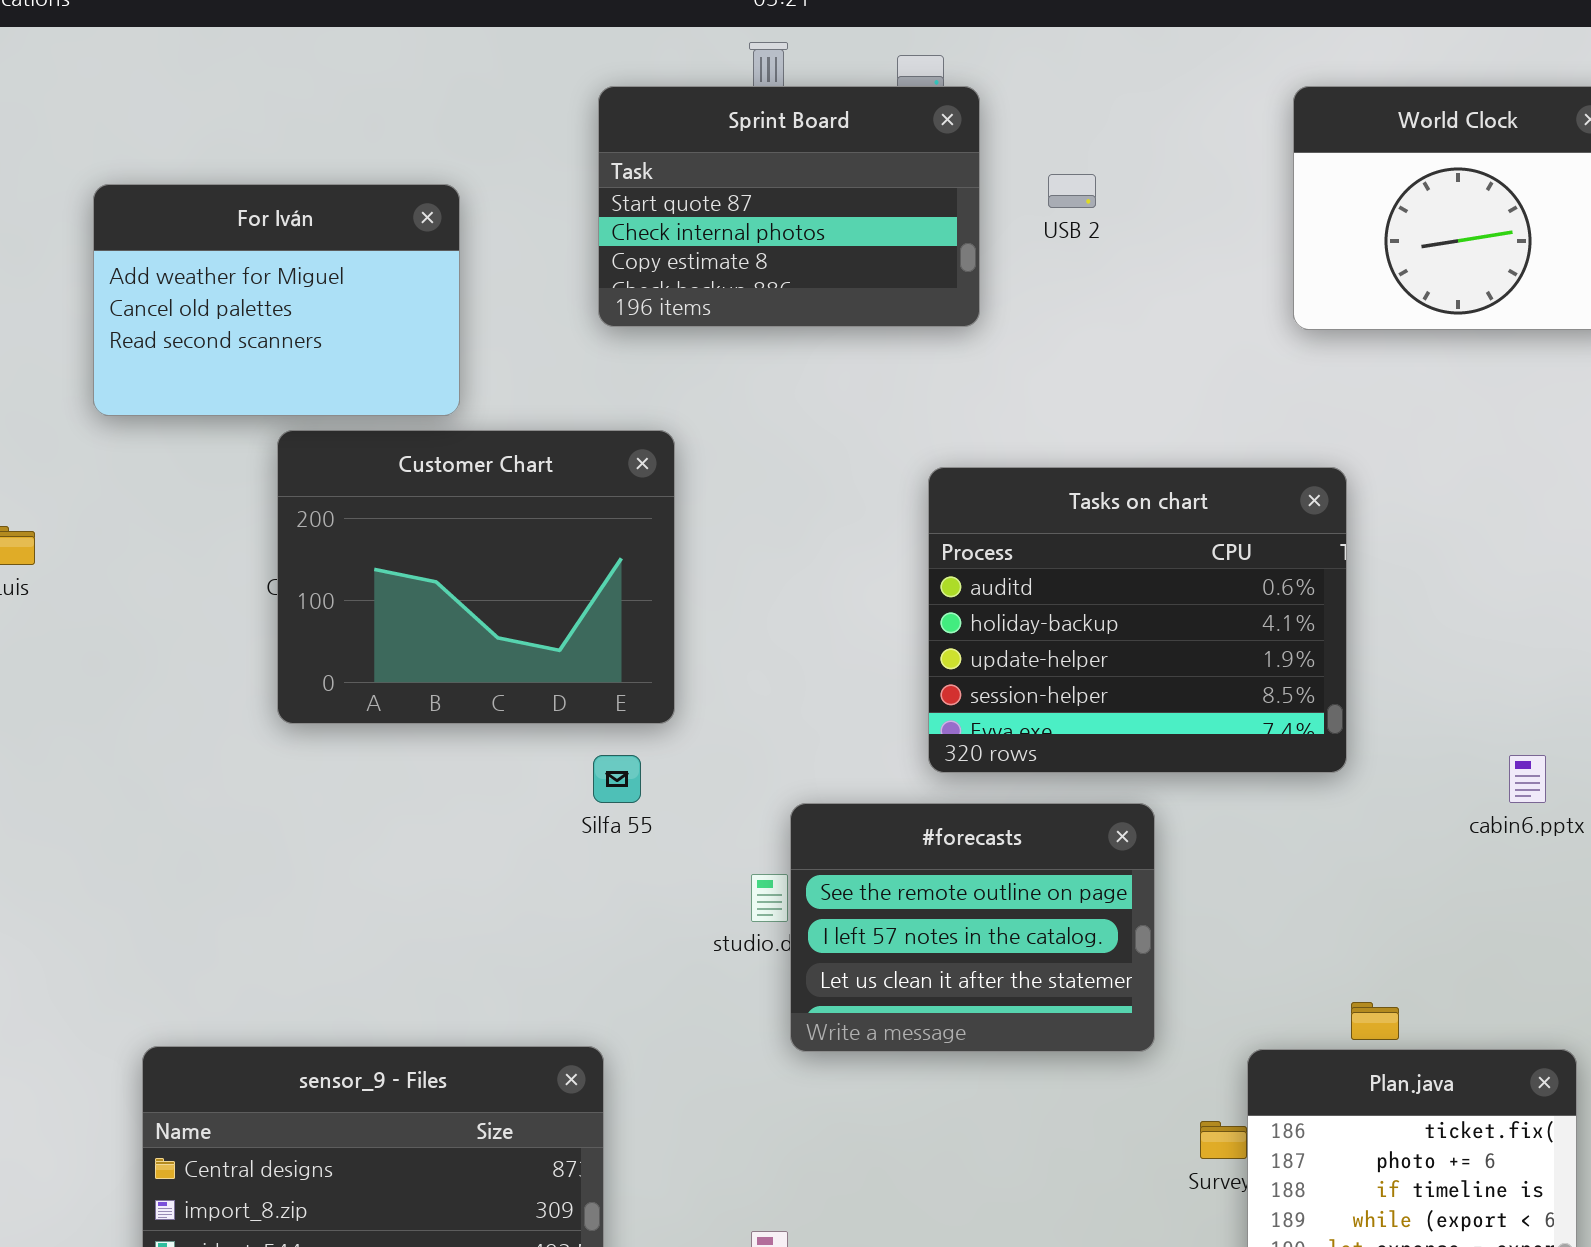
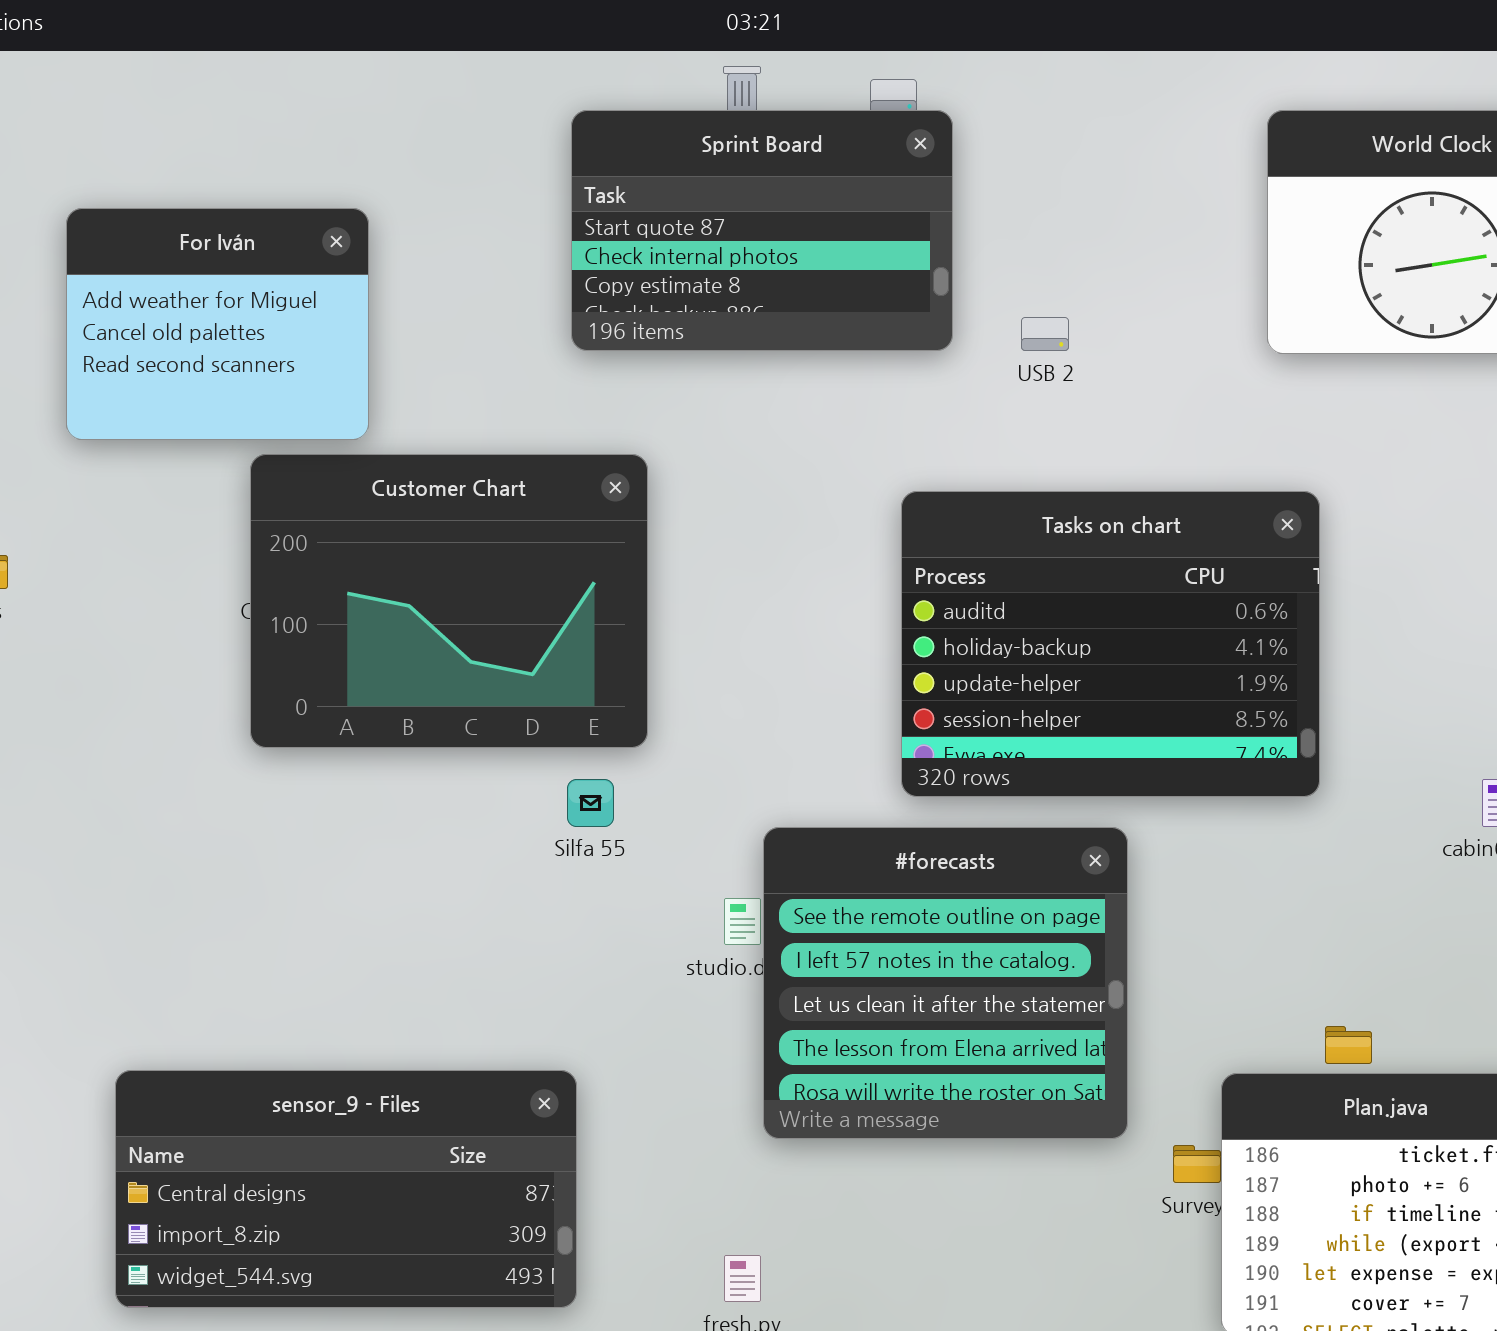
USB 2: [1048,174,1096,208] -> [1021,317,1069,351], moved
For Iván: [93,184,460,416] -> [66,208,369,440], resized
#forecasts: [790,803,1155,1052] -> [763,827,1128,1139], resized

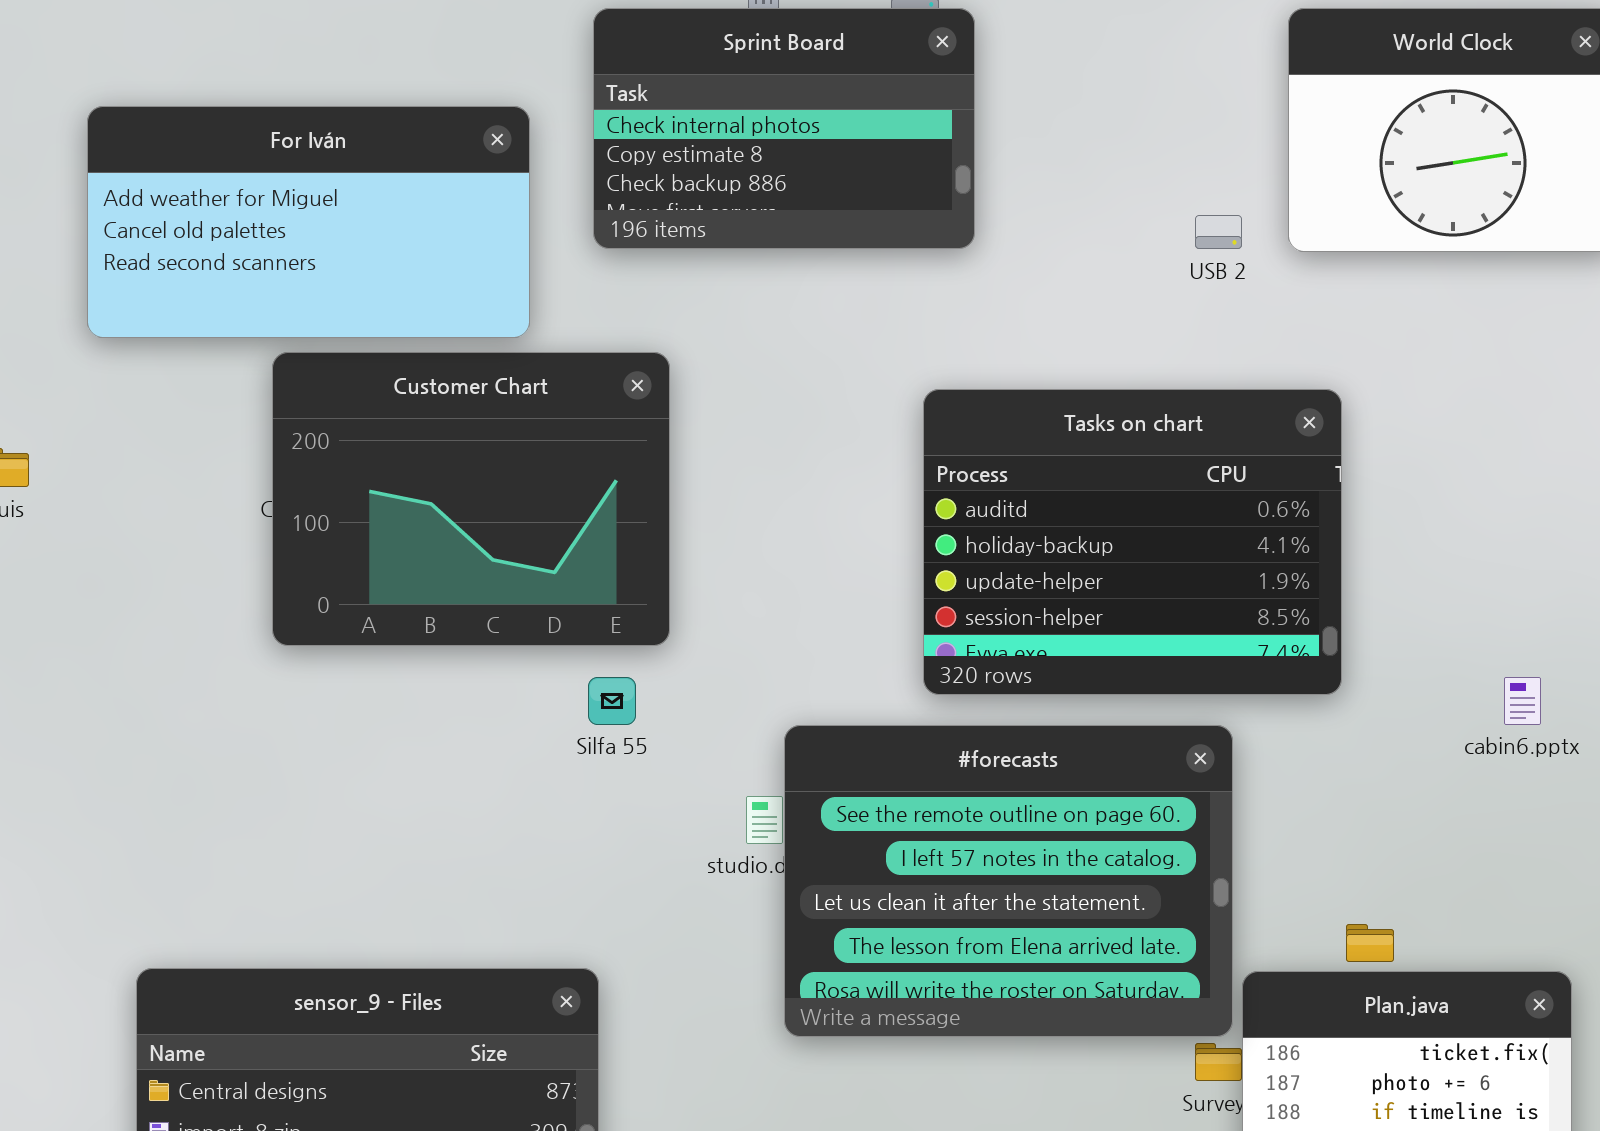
Sprint Board: [571,110,953,351] -> [593,8,975,249], scrolled down 1 row
For Iván: [66,208,369,440] -> [87,106,530,338], resized
USB 2: [1021,317,1069,351] -> [1195,215,1242,249], moved
#forecasts: [763,827,1128,1139] -> [784,725,1233,1037], resized

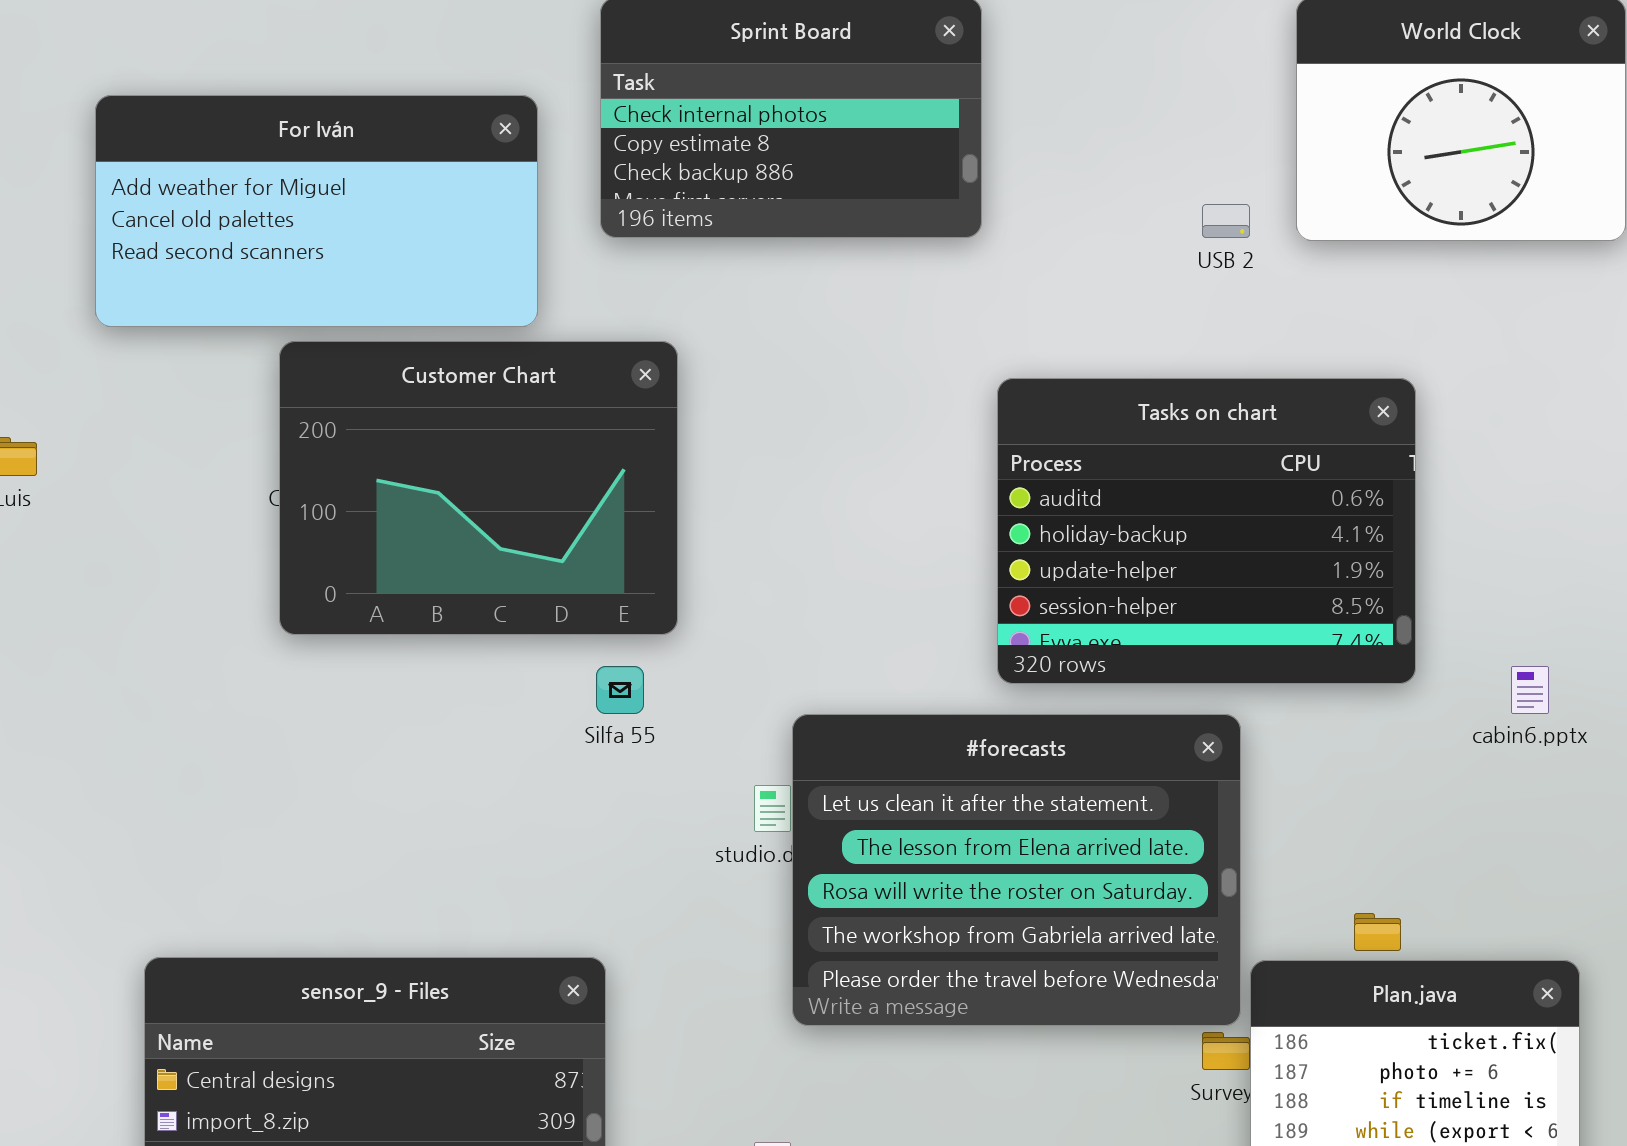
Tasks on chart: [923,389,1342,695] -> [997,378,1416,684], moved
#forecasts: [784,725,1233,1037] -> [792,714,1241,1026], scrolled down 2 rows

